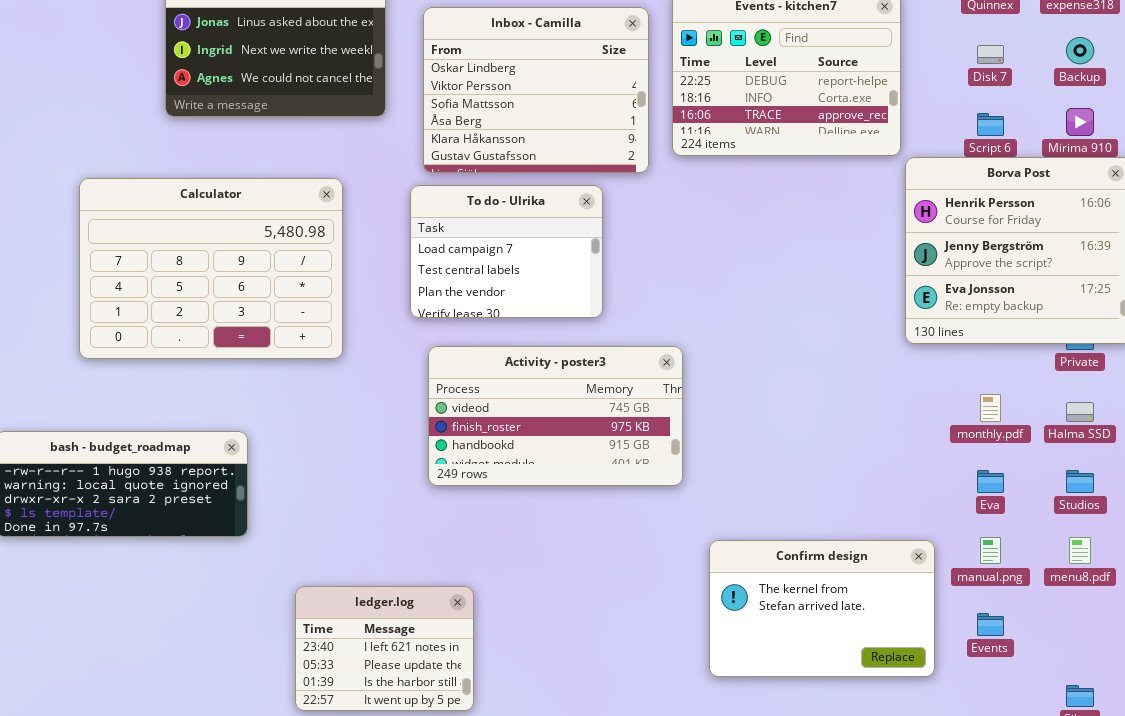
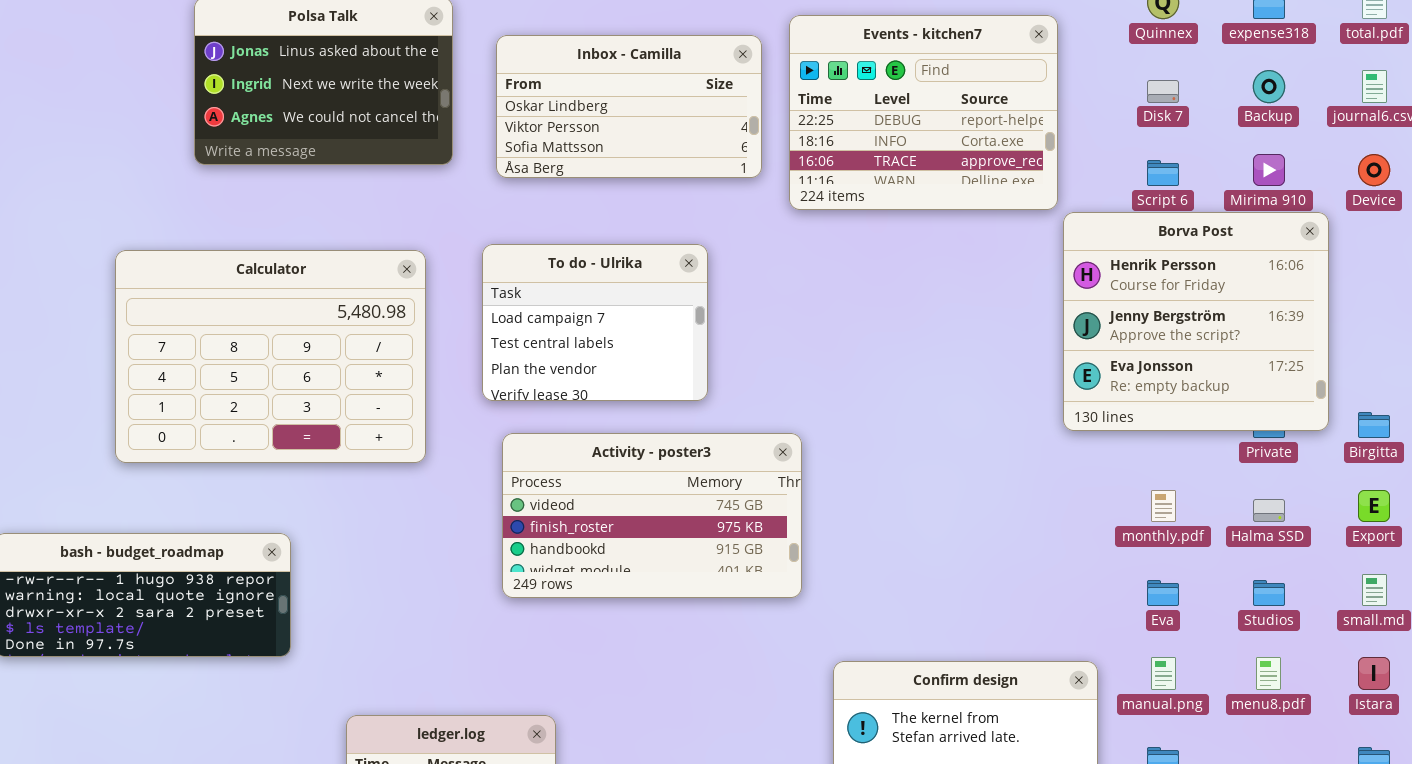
Inbox - Camilla: [423,7,649,173] -> [496,35,762,178], resized
Calculator: [79,178,343,359] -> [115,250,426,463], moved

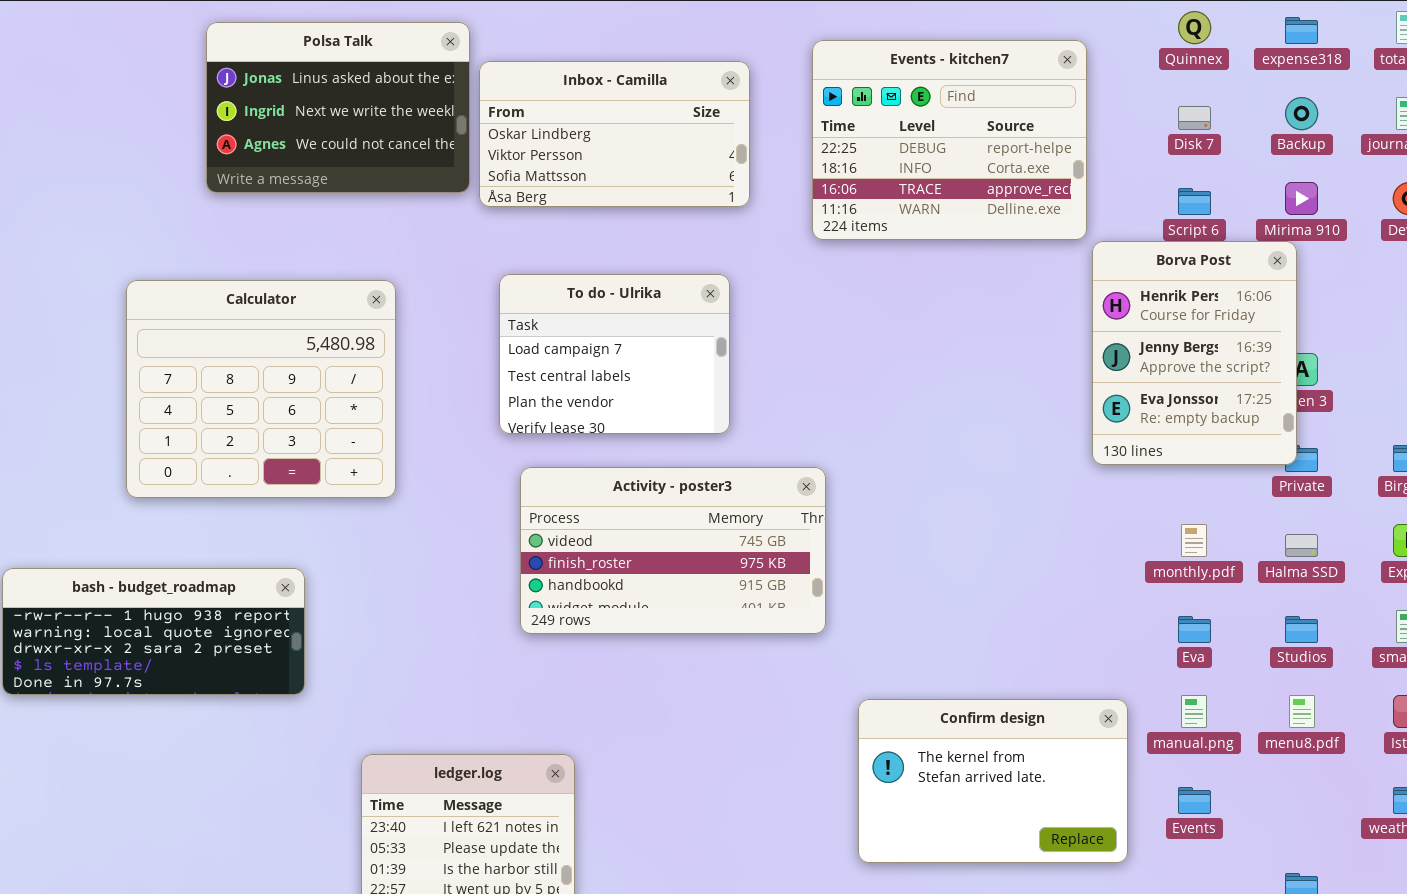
Inbox - Camilla: [496,35,762,178] -> [479,61,750,207], moved
Borva Post: [1063,212,1329,431] -> [1092,241,1297,465], resized
Calculator: [115,250,426,463] -> [126,280,396,498], resized

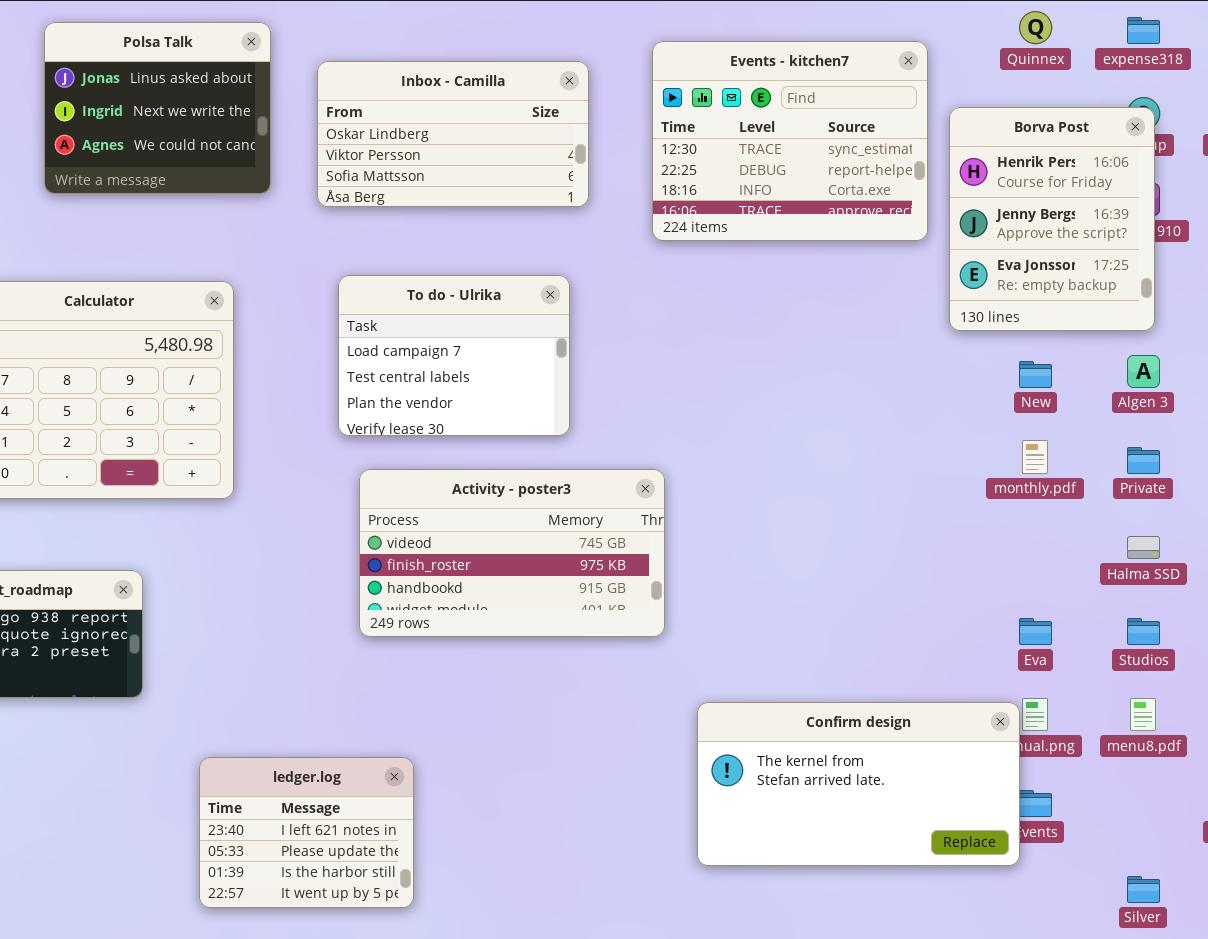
Polsa Talk: [206,22,470,193] -> [44,22,271,194], resized
Events - kitchen7: [812,40,1087,240] -> [652,41,928,241], scrolled up 1 row
Borva Post: [1092,241,1297,465] -> [949,107,1155,331], moved
monthly.pdf: [1181,524,1207,557] -> [1022,440,1048,474], moved
Confirm design: [858,699,1128,863] -> [697,702,1020,866], resized

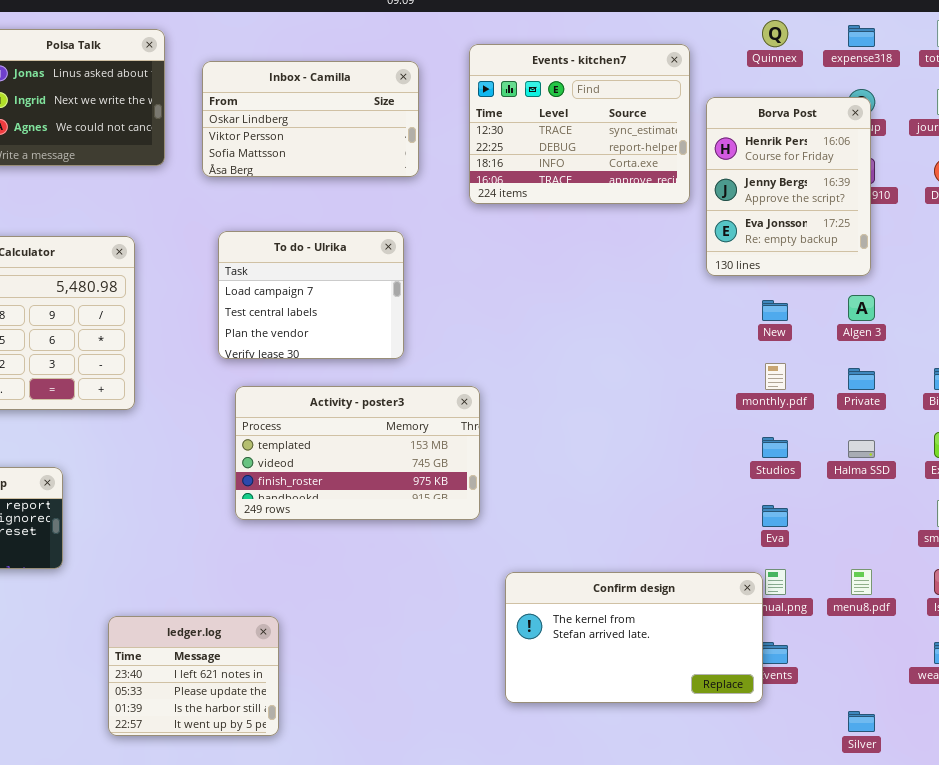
Activity - poster3: [359,469,665,637] -> [235,386,480,520], scrolled up 1 row
Studios: [1127,618,1160,645] -> [762,437,788,458], moved

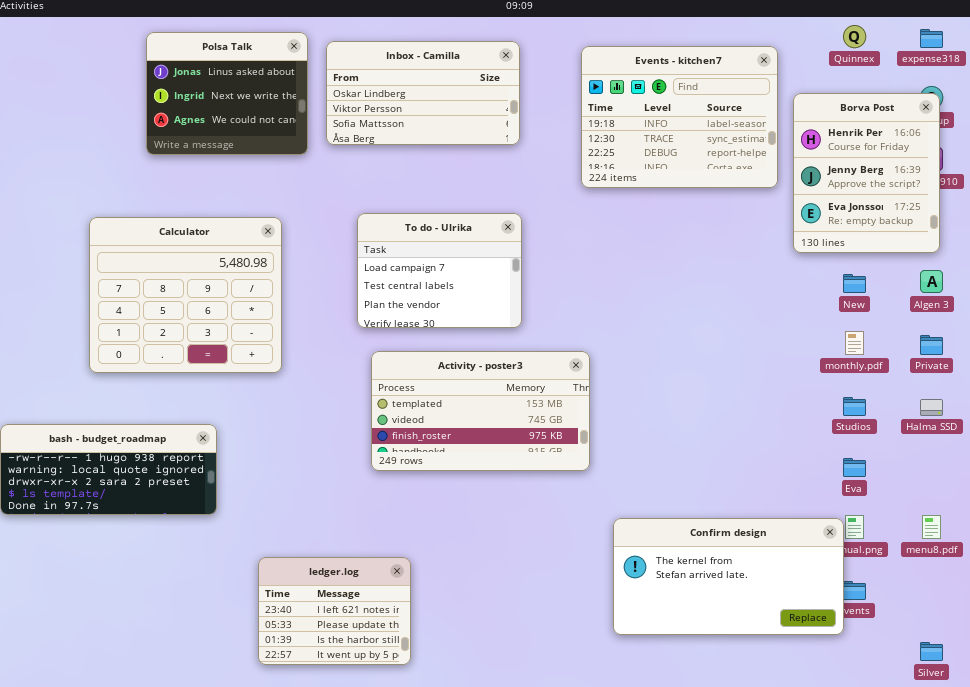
Events - kitchen7: [469,44,690,204] -> [581,46,778,188], scrolled up 1 row
Inbox - Camilla: [202,61,419,177] -> [326,41,520,145], moved

